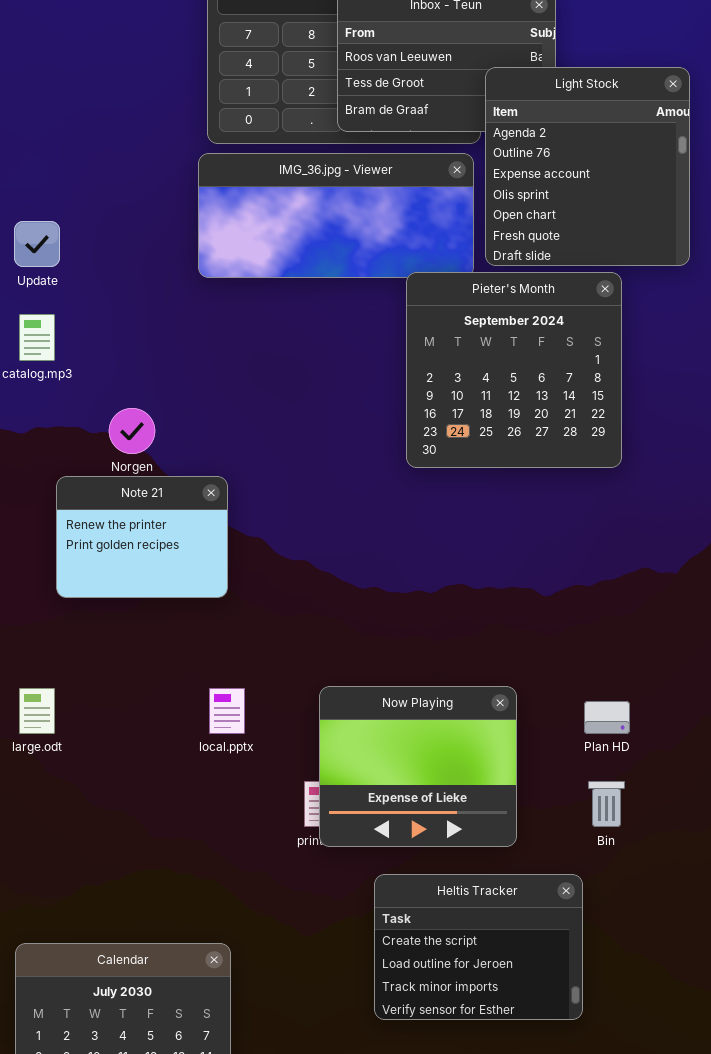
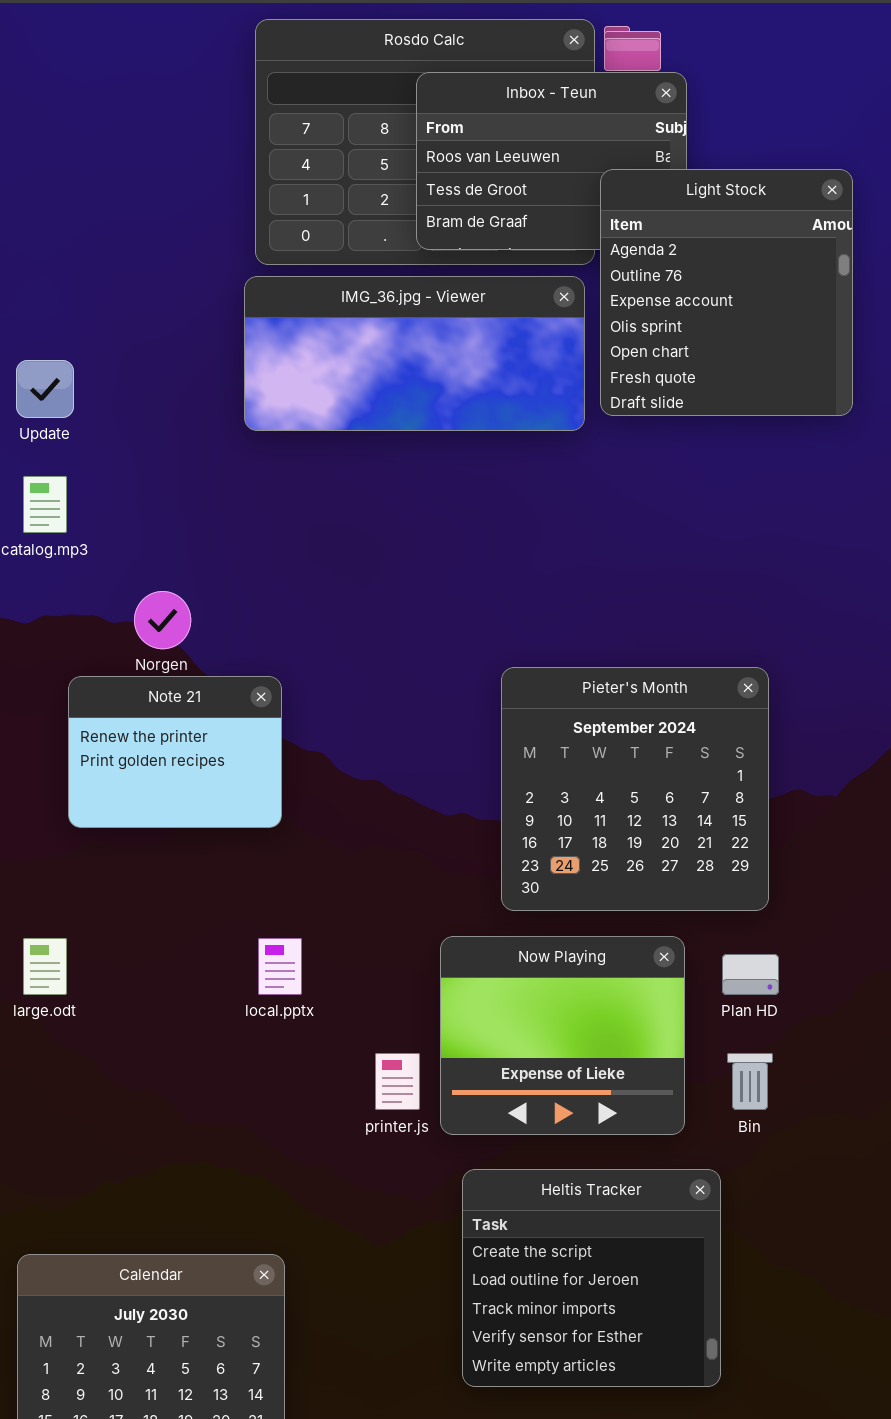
Pieter's Month: [406,272,622,468] -> [501,667,769,911], moved
Now Playing: [319,686,517,847] -> [440,936,685,1135], moved
Heltis Tracker: [374,874,583,1020] -> [462,1169,721,1387], resized

